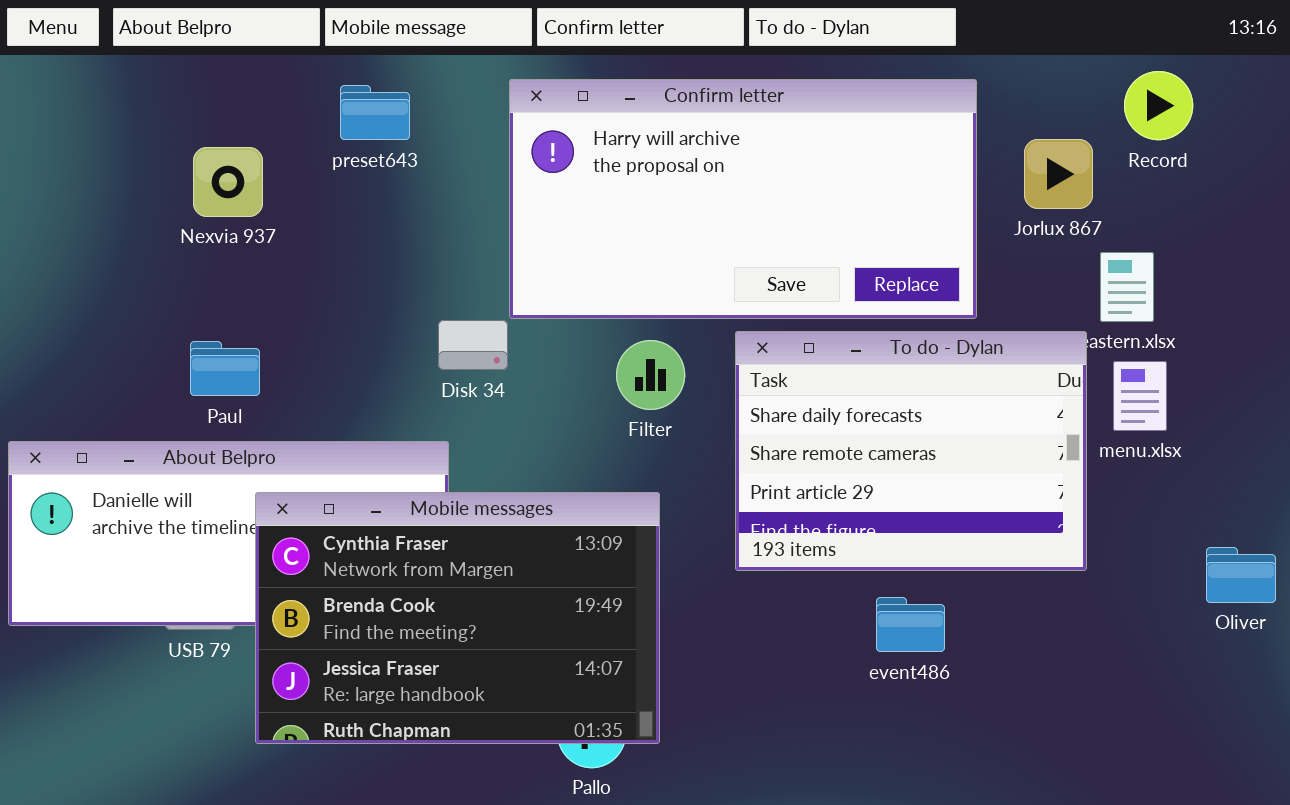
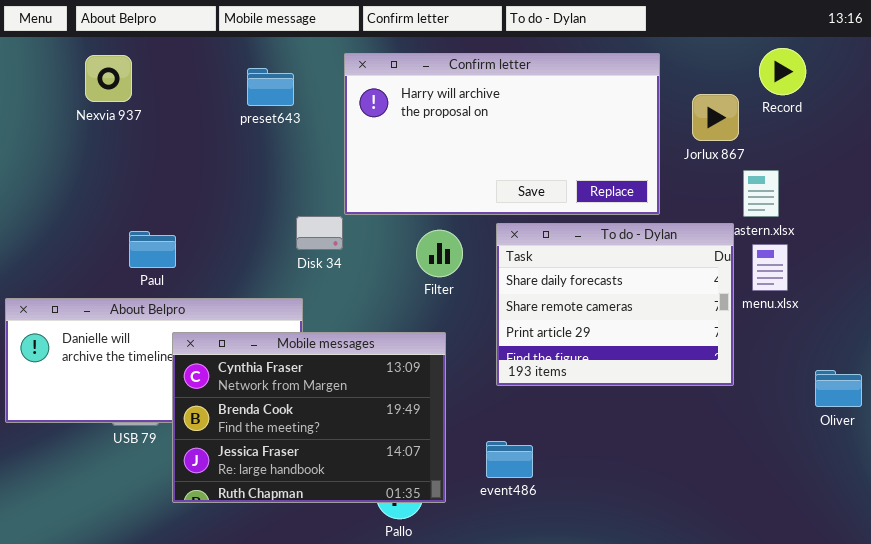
preset643: [340,85,410,140] -> [247,68,294,106], moved
Nexvia 937: [193,147,263,217] -> [85,55,132,102], moved
event486: [876,597,945,652] -> [486,441,533,478], moved

